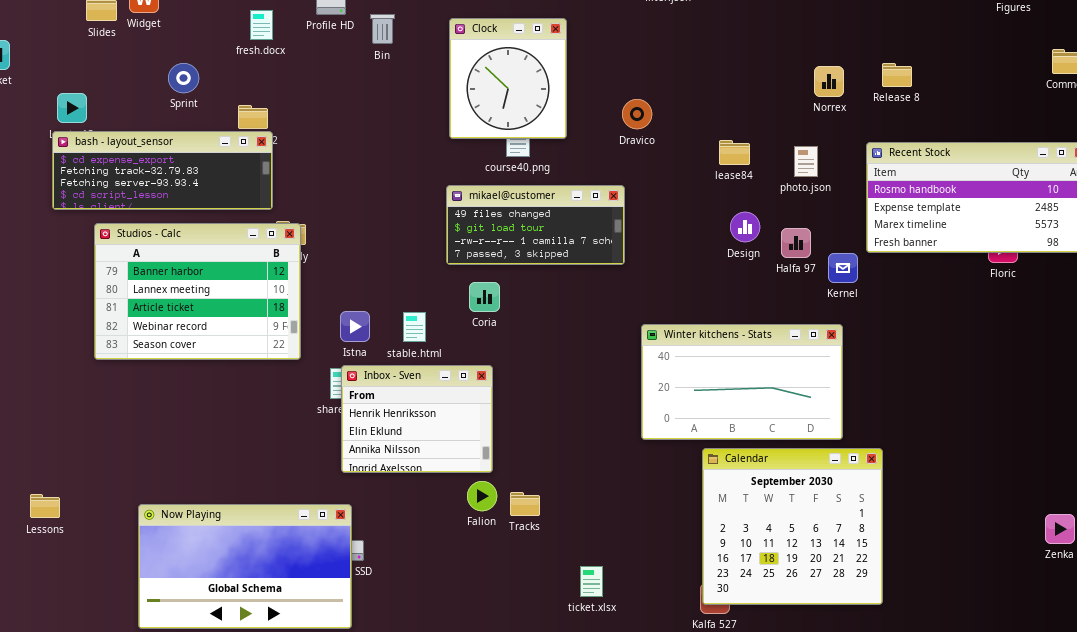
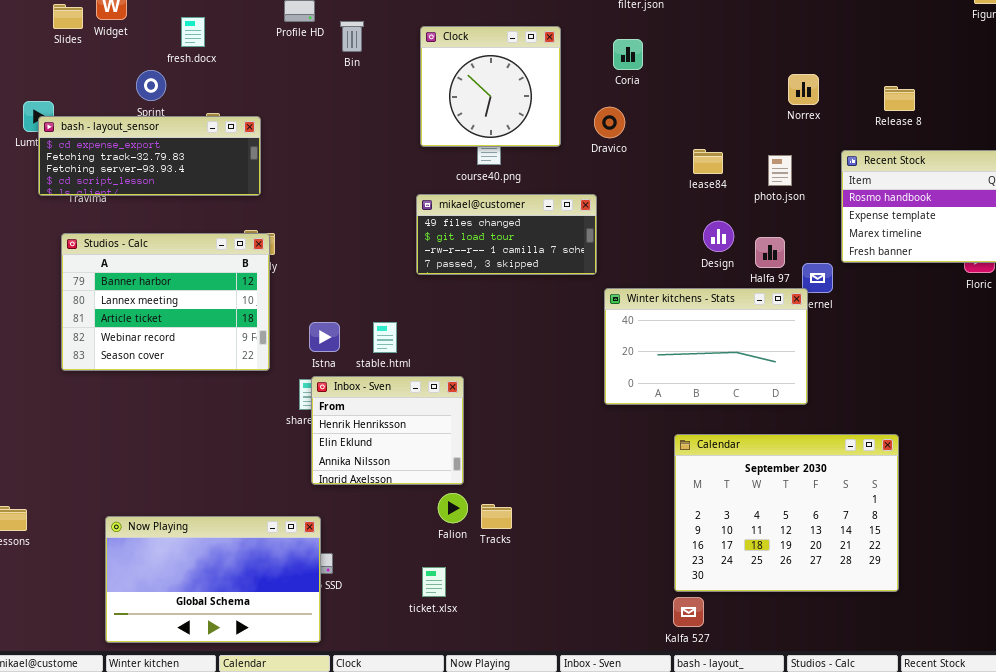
fresh.docx: [250,10,273,40] -> [181,17,205,47], moved
Clock: [449,18,567,139] -> [420,26,561,147], resized
Release 8: [882,63,912,87] -> [884,86,915,111], moved
bash - layout_sensor: [52,131,273,210] -> [38,116,261,196], moved
Coria: [469,282,500,312] -> [613,39,643,70], moved
Winter kitchens - Stats: [641,324,843,440] -> [604,288,808,405], moved
Calendar: [702,448,883,605] -> [674,434,899,592], moved, resized
ticket.xlsx: [580,566,603,597] -> [422,567,446,597], moved

